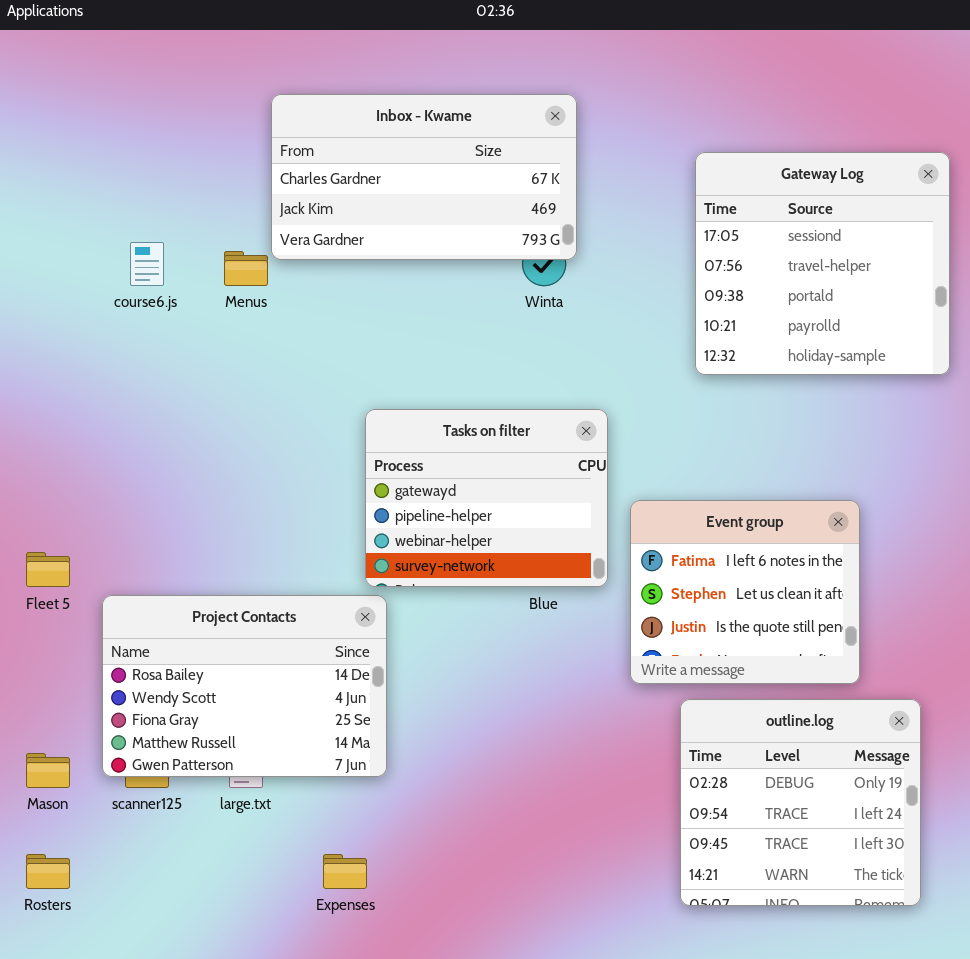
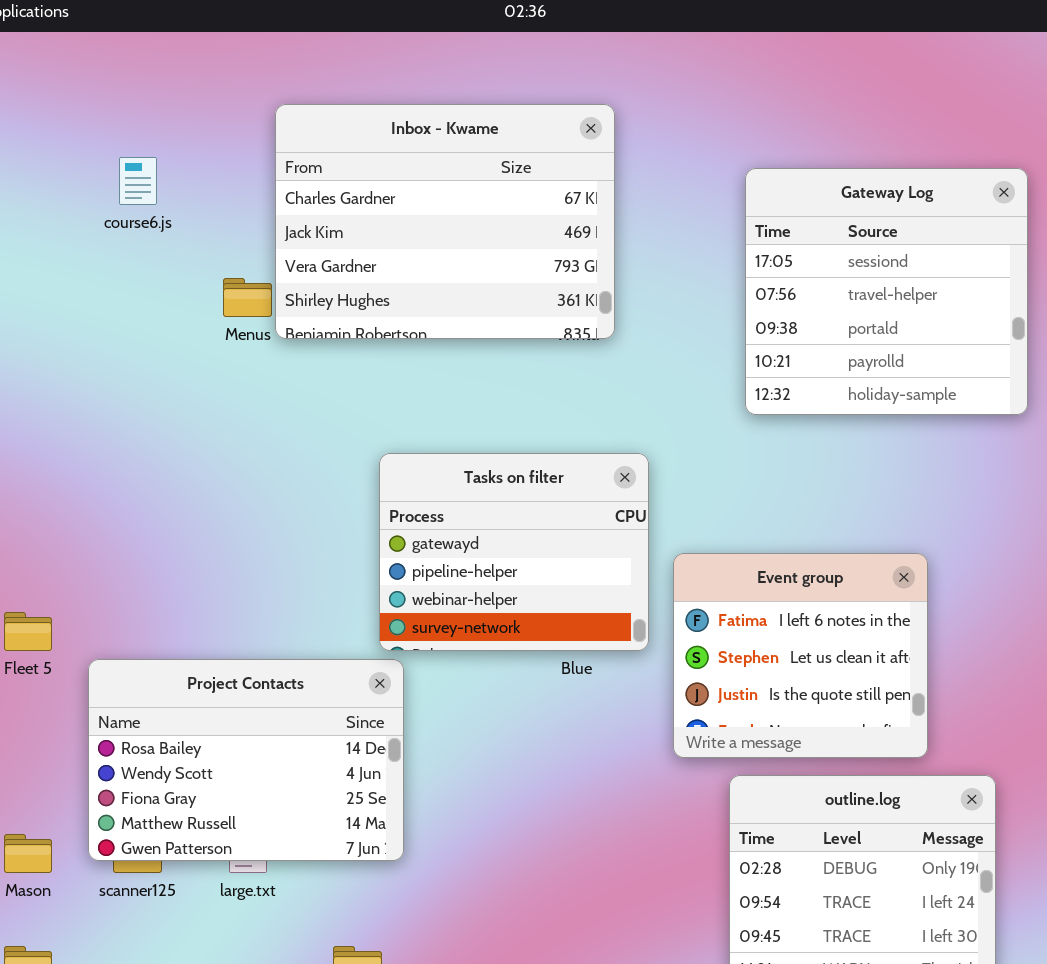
Inbox - Kwame: [271,94,577,260] -> [275,104,615,339], resized
course6.js: [130,242,164,286] -> [119,157,157,205], moved

